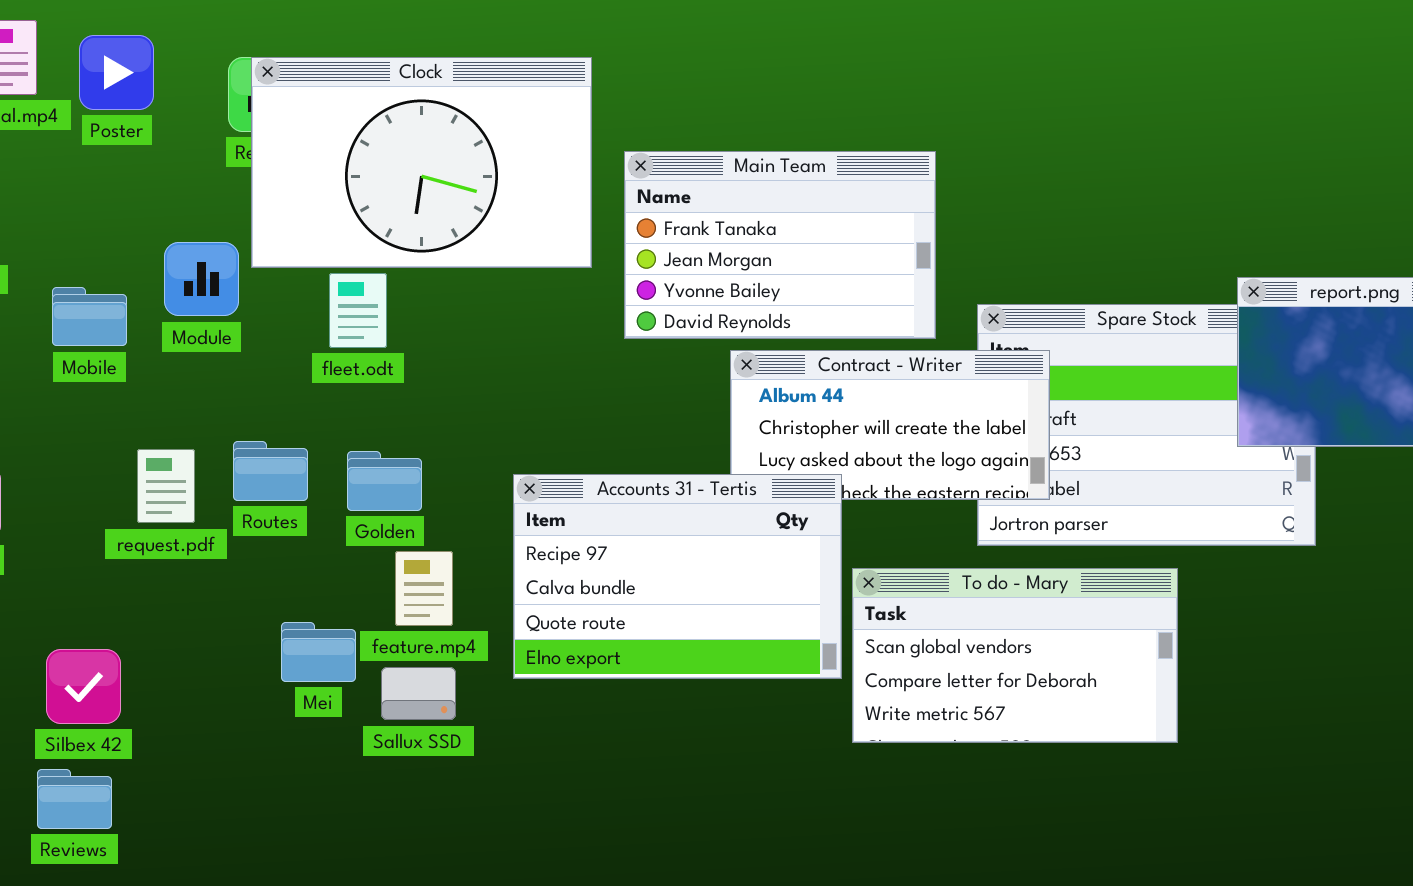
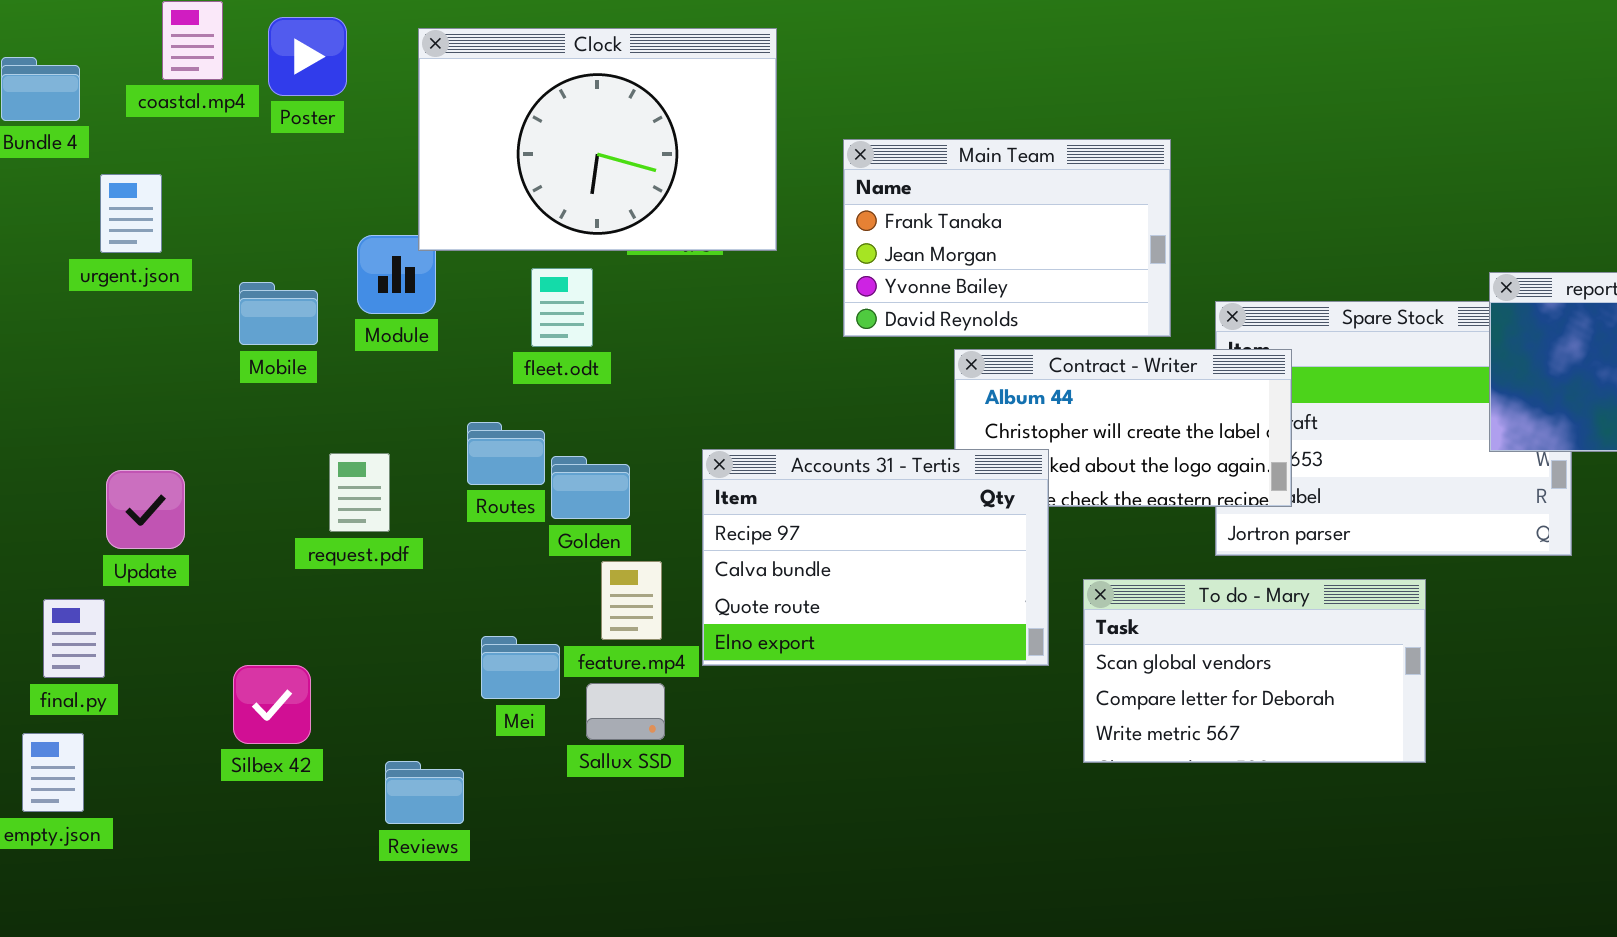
Clock: [251,57,592,268] -> [418,28,777,251], moved
Routes: [233,441,308,501] -> [467,422,545,485], moved
Accounts 31 - Tertis: [513,474,842,679] -> [702,449,1049,666], moved
Reviews: [37,769,112,829] -> [385,761,464,824], moved

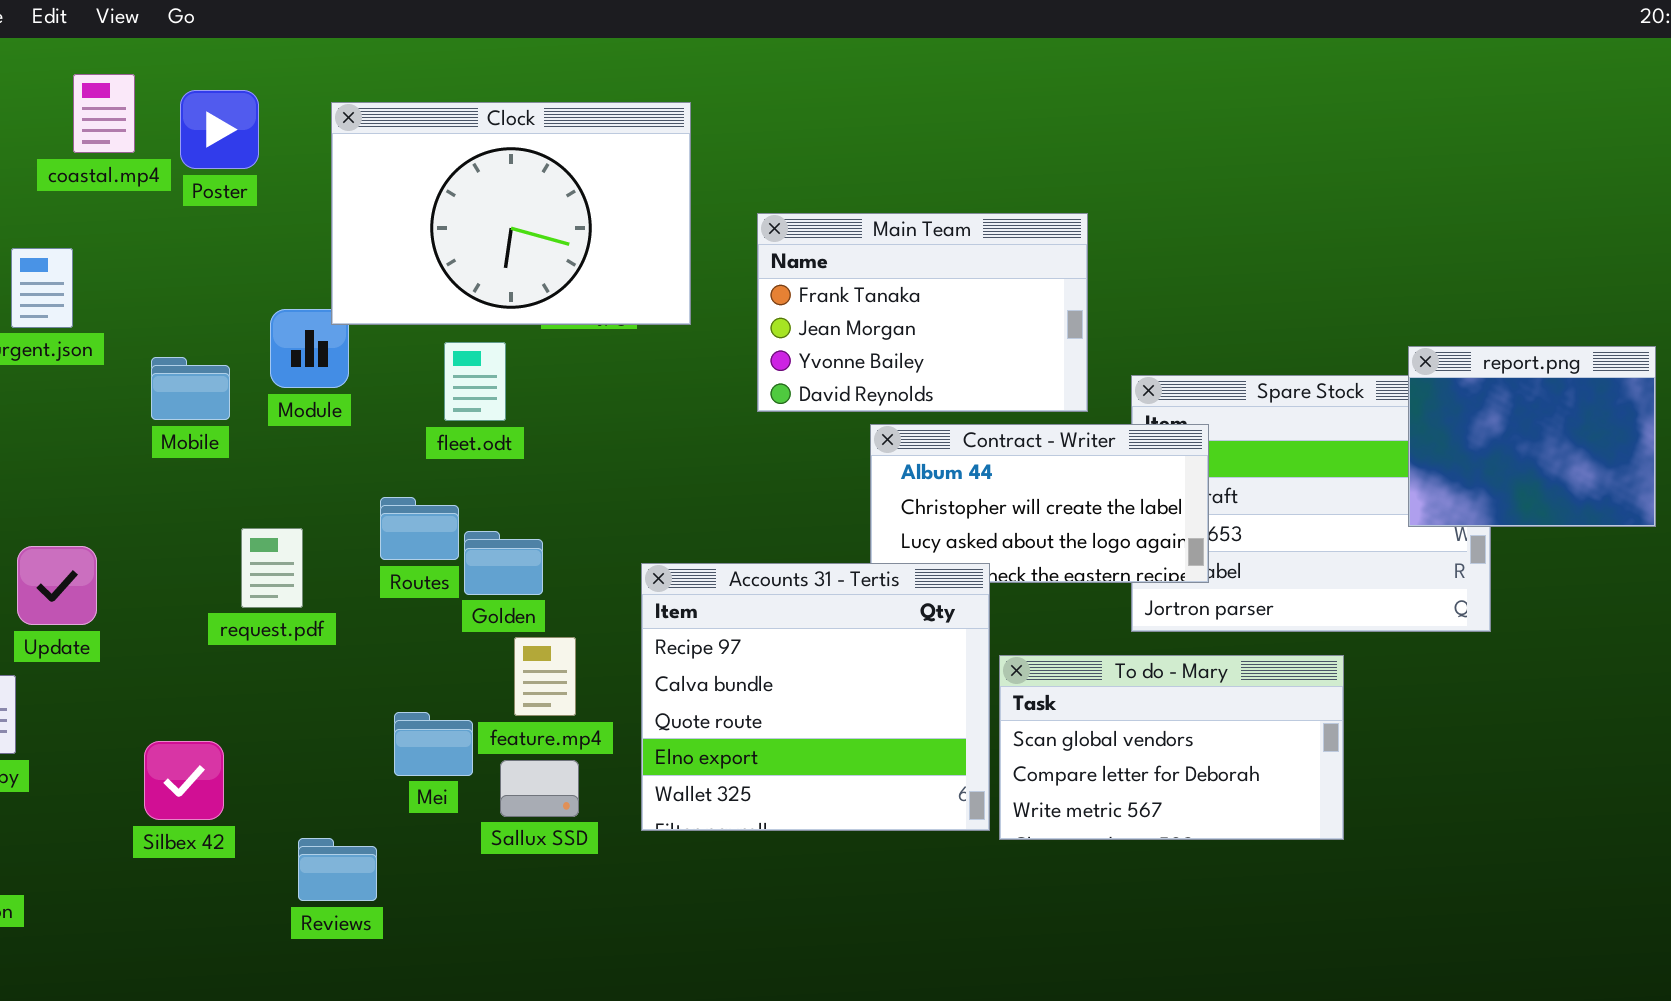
Accounts 31 - Tertis: [702,449,1049,666] -> [641,563,990,831], moved, resized

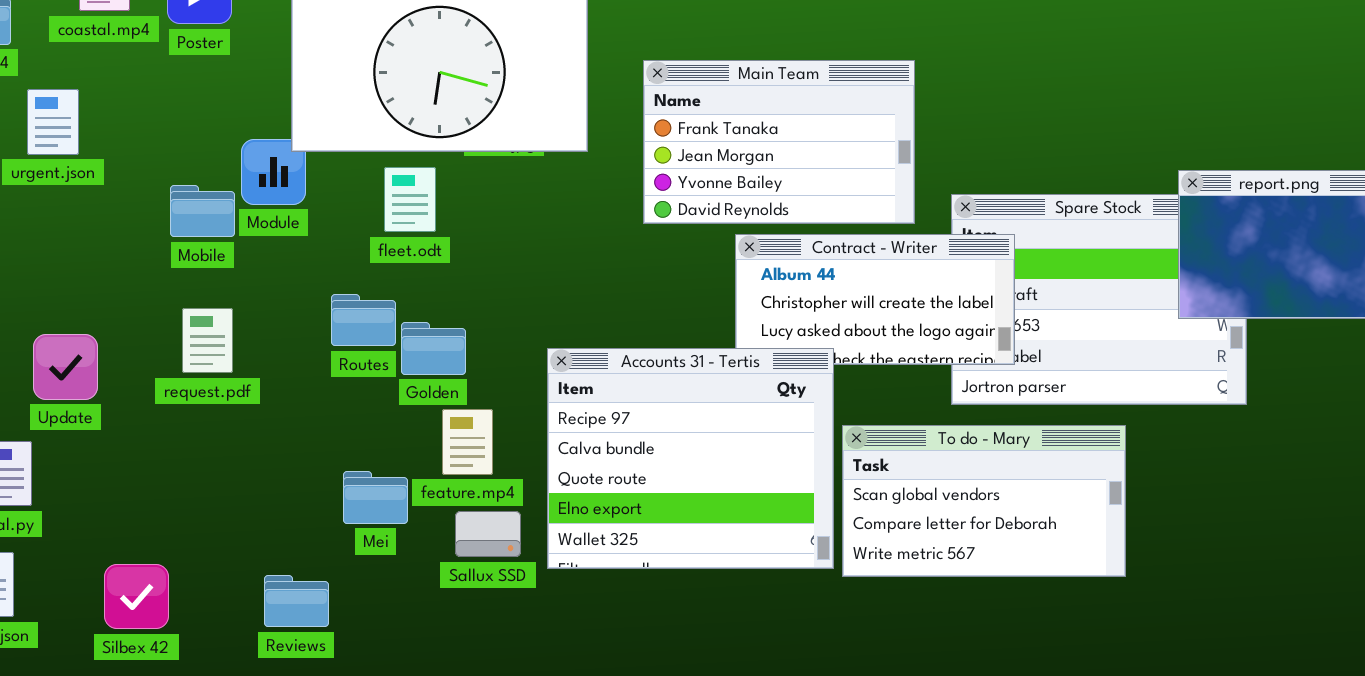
Mobile: [151,357,230,420] -> [170,185,235,237], moved
request.pdf: [241,528,303,608] -> [182,308,233,373], moved
Silbex 42: [144,741,224,820] -> [104,564,169,629], moved
Sallux SSD: [500,760,579,817] -> [455,511,521,557], moved

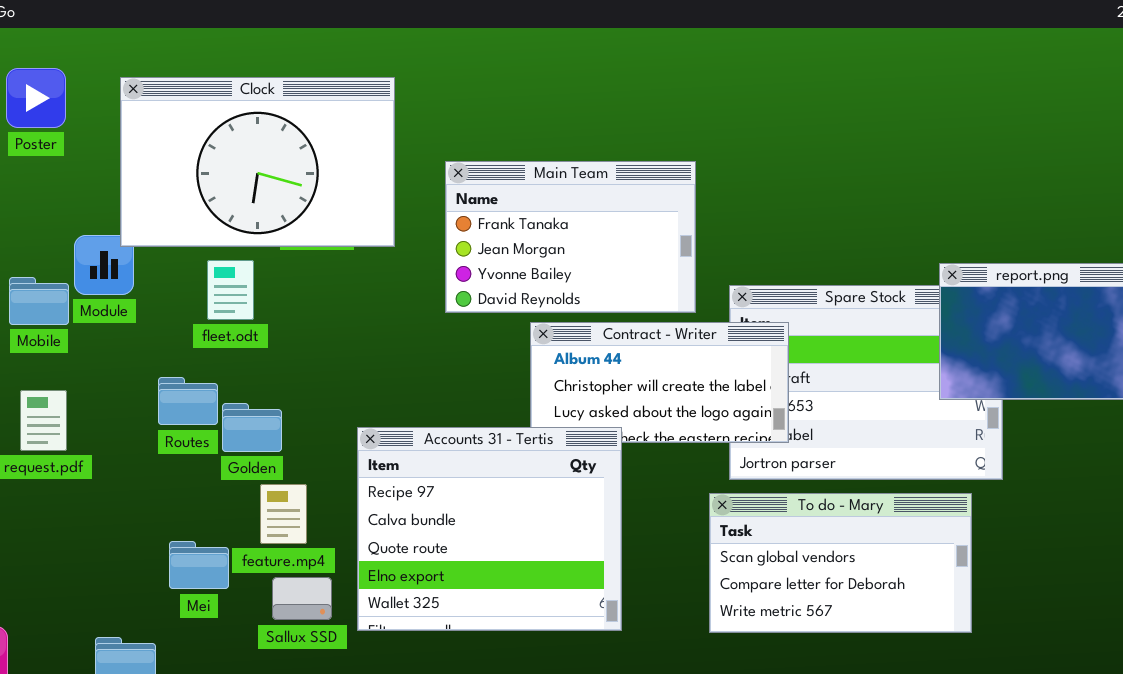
To do - Mary: [842,425,1126,577] -> [709,493,972,633], moved

